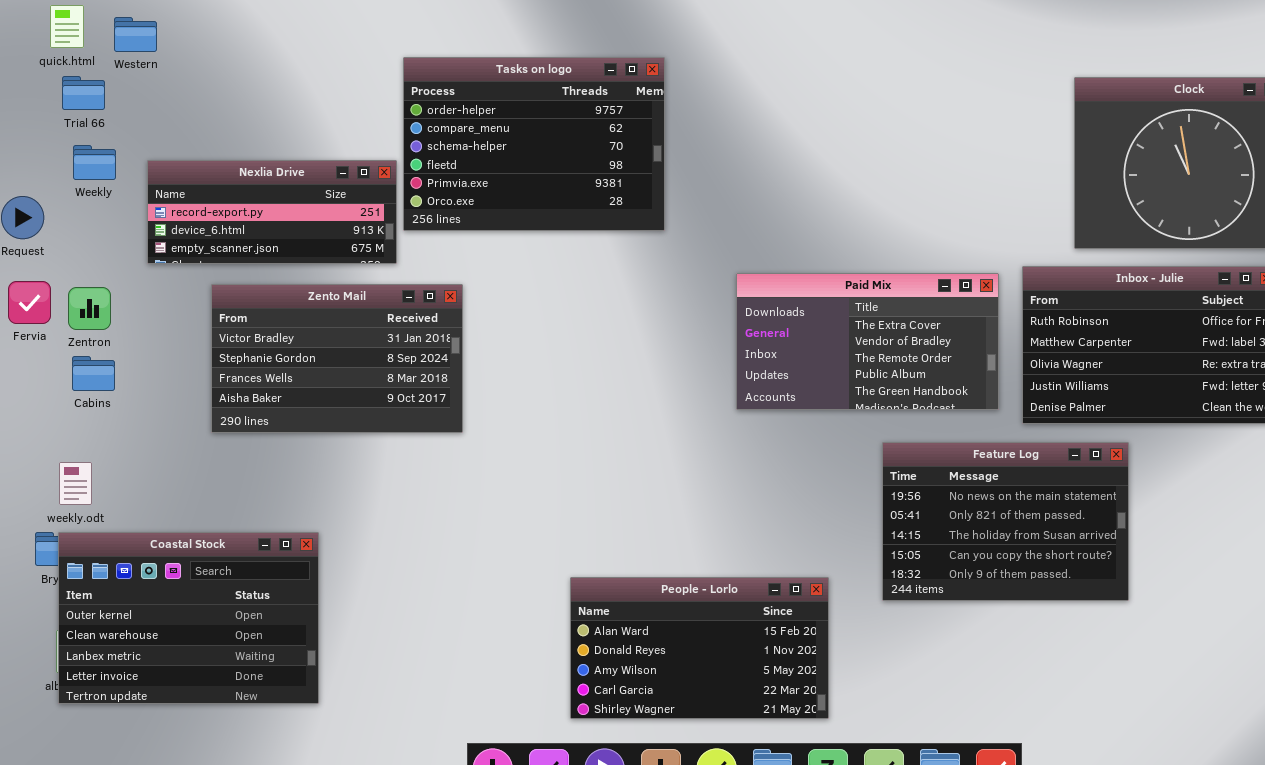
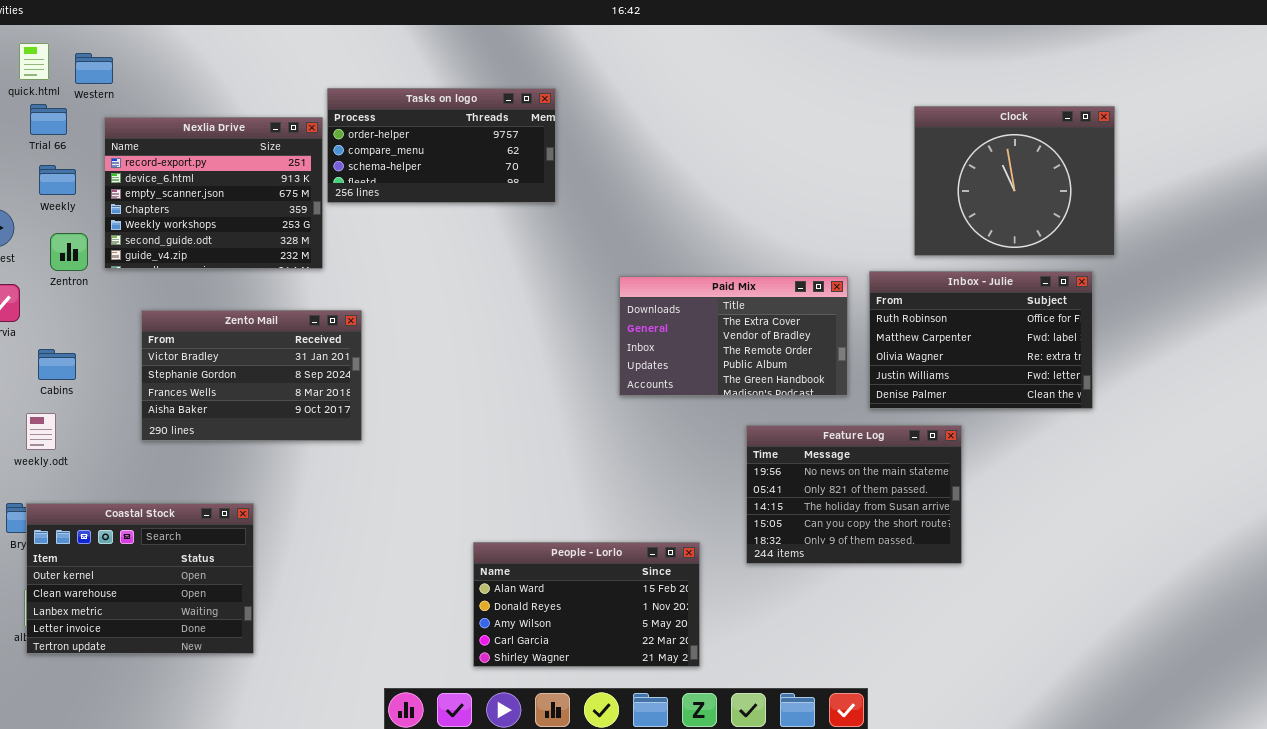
Tasks on logo: [403,57,665,231] -> [327,88,556,203], resized
Nexlia Drive: [147,160,397,264] -> [104,117,323,269], resized
Zento Mail: [211,284,463,433] -> [141,310,362,441], moved
Zentron: [68,287,111,330] -> [50,233,88,271], moved
weekly.odt: [59,462,92,505] -> [26,413,56,450], moved

